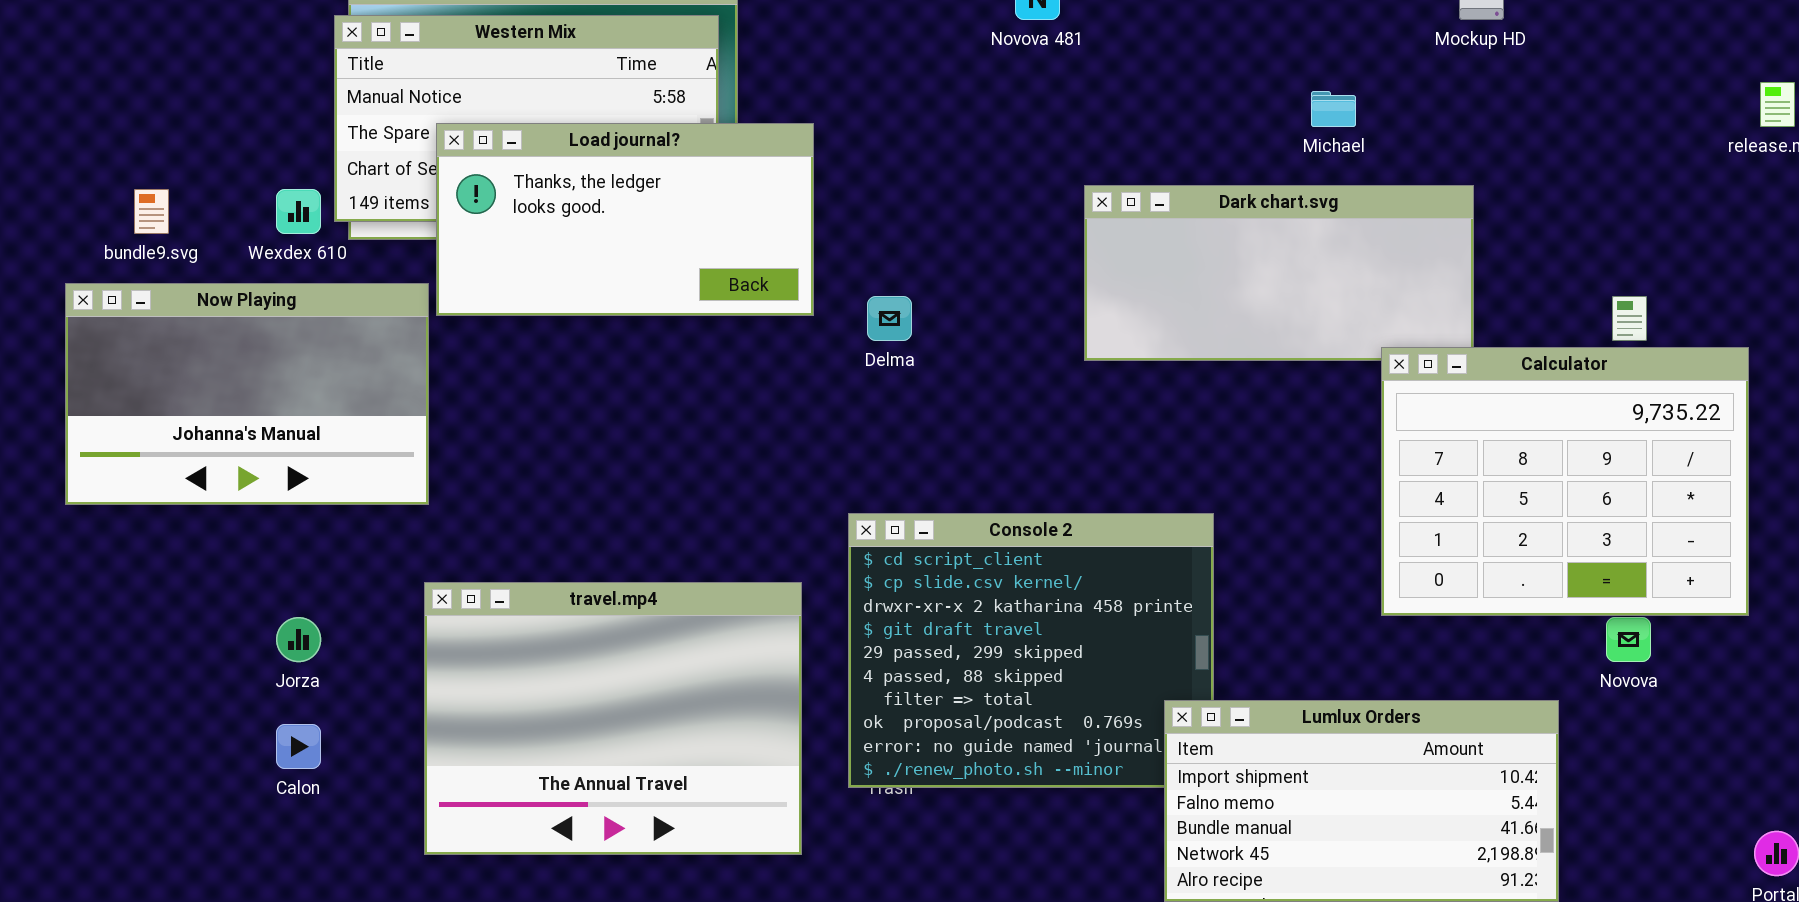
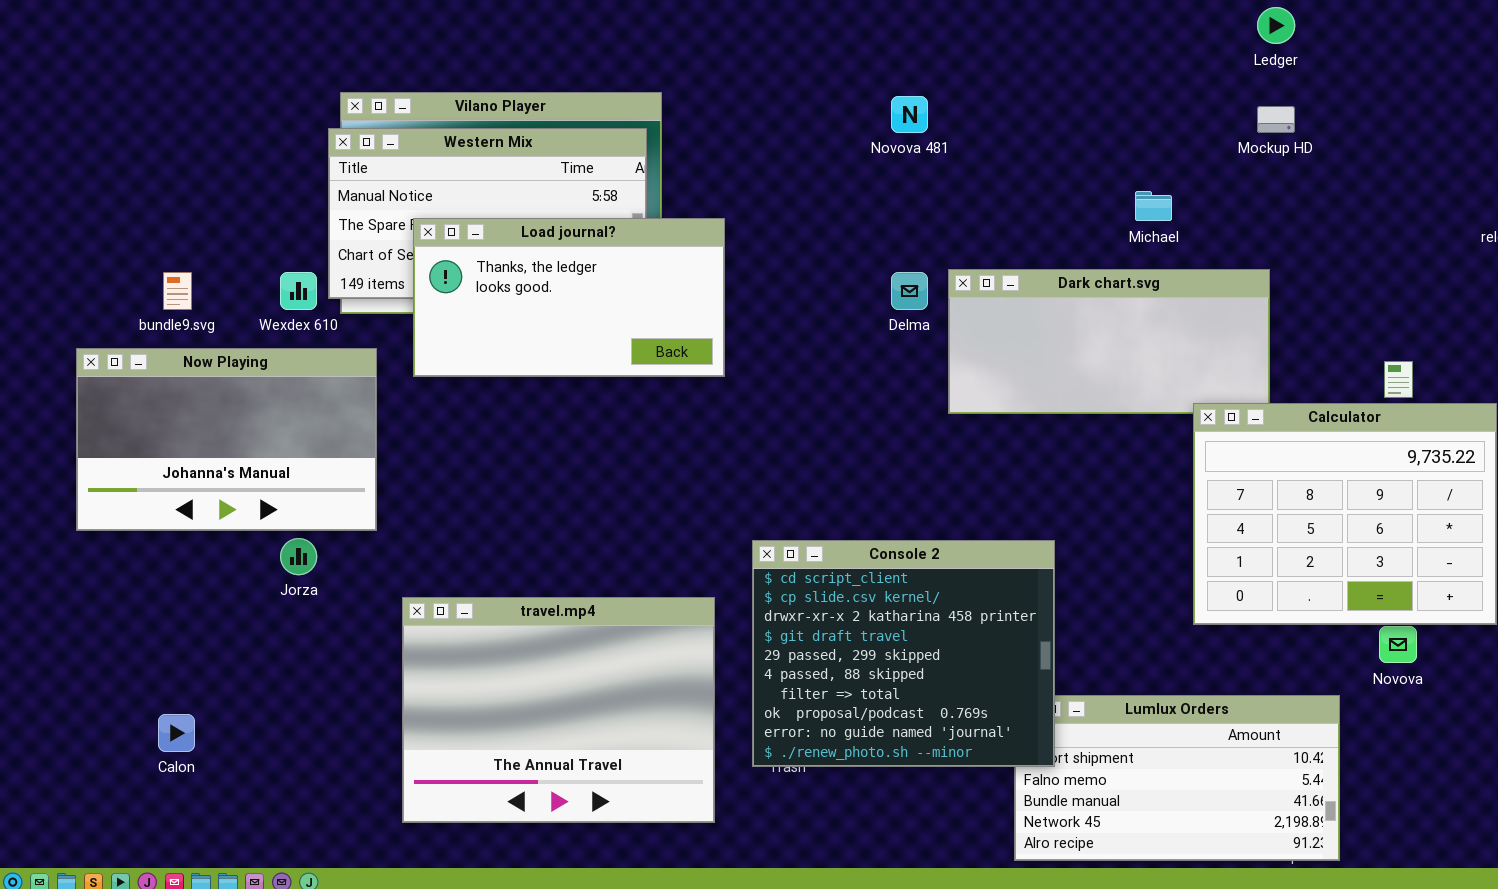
Now Playing: [65,283,429,505] -> [76,348,377,531], moved
Delma: [867,296,912,341] -> [891,272,928,310], moved
Console 2: [848,513,1214,788] -> [752,540,1055,767], raised
Jorza: [276,617,321,662] -> [280,538,317,575], moved
Calon: [276,724,321,769] -> [158,714,195,752], moved

